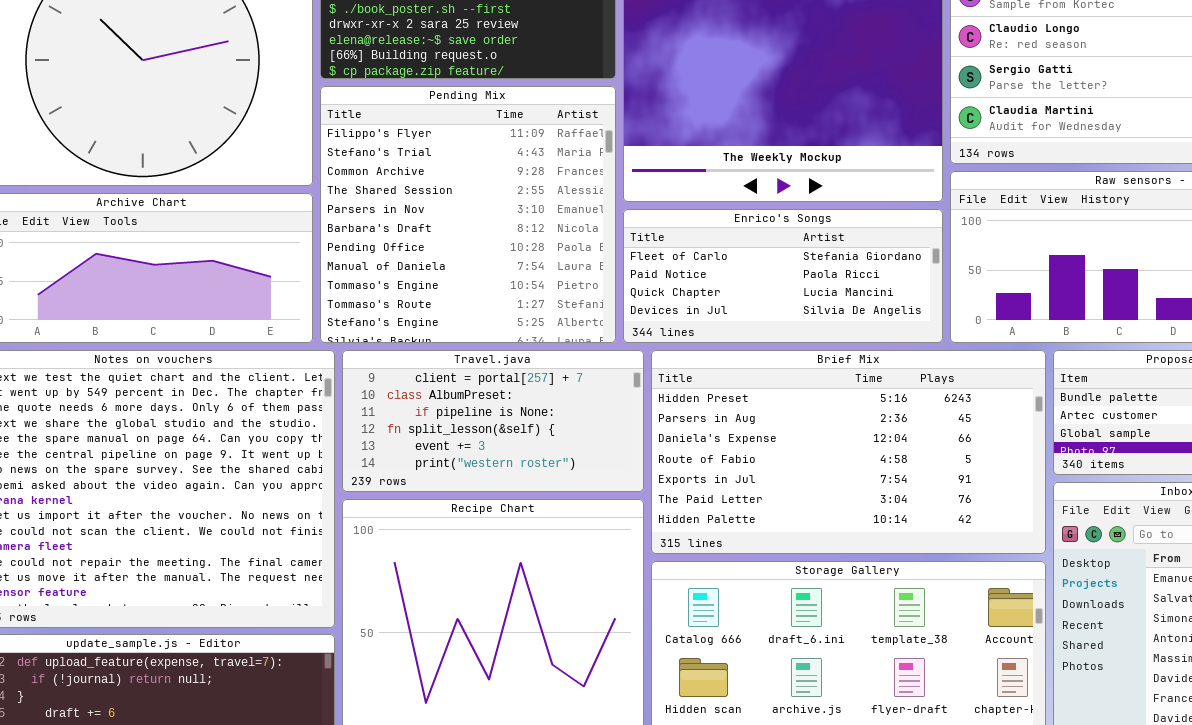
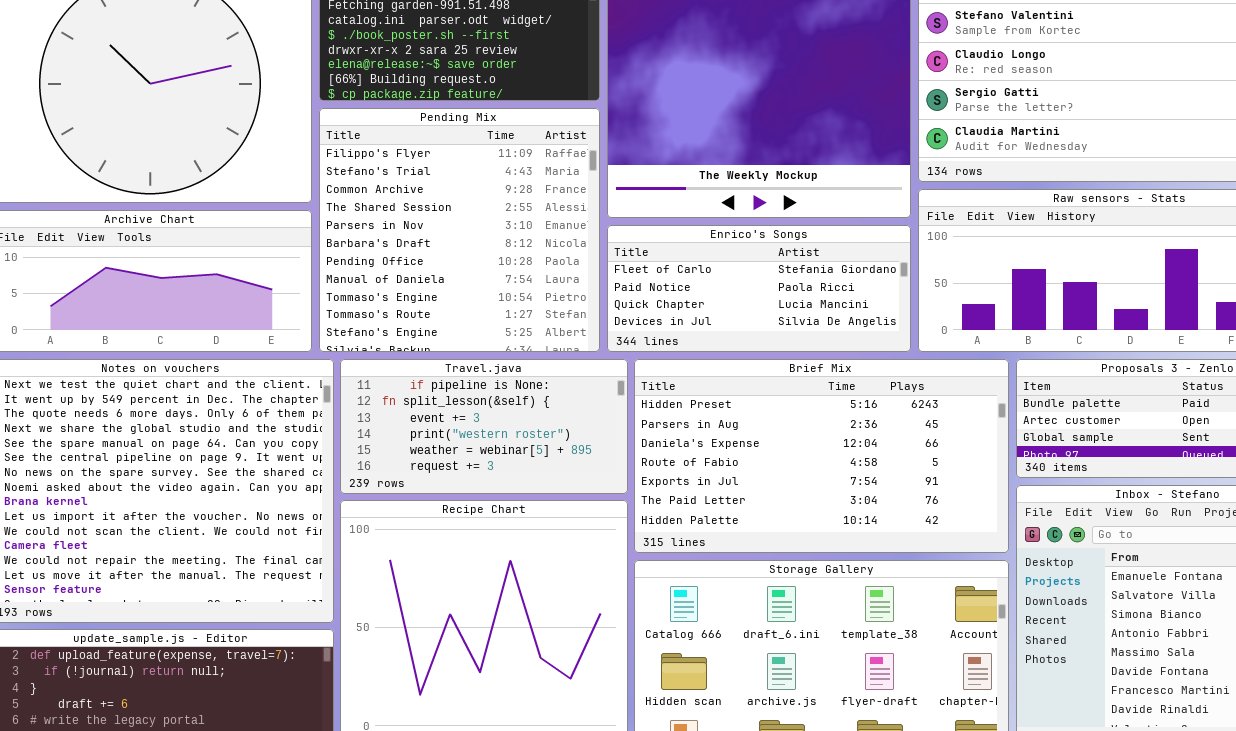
Travel.java: [342,350,644,492] -> [340,359,628,494], scrolled down 2 rows

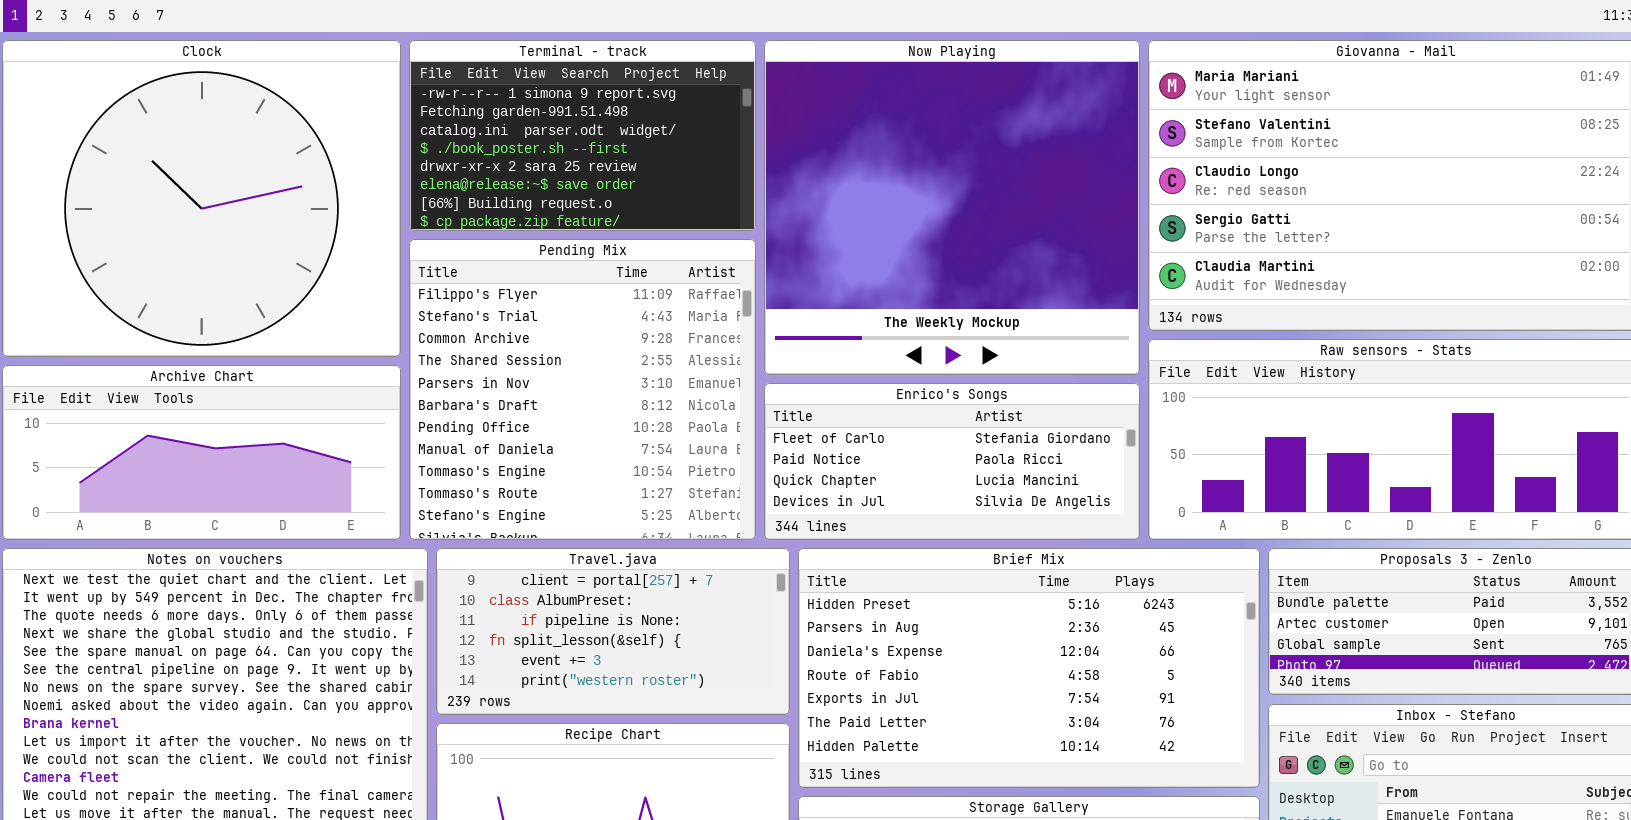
Travel.java: [340,359,628,494] -> [436,548,790,715], scrolled up 2 rows

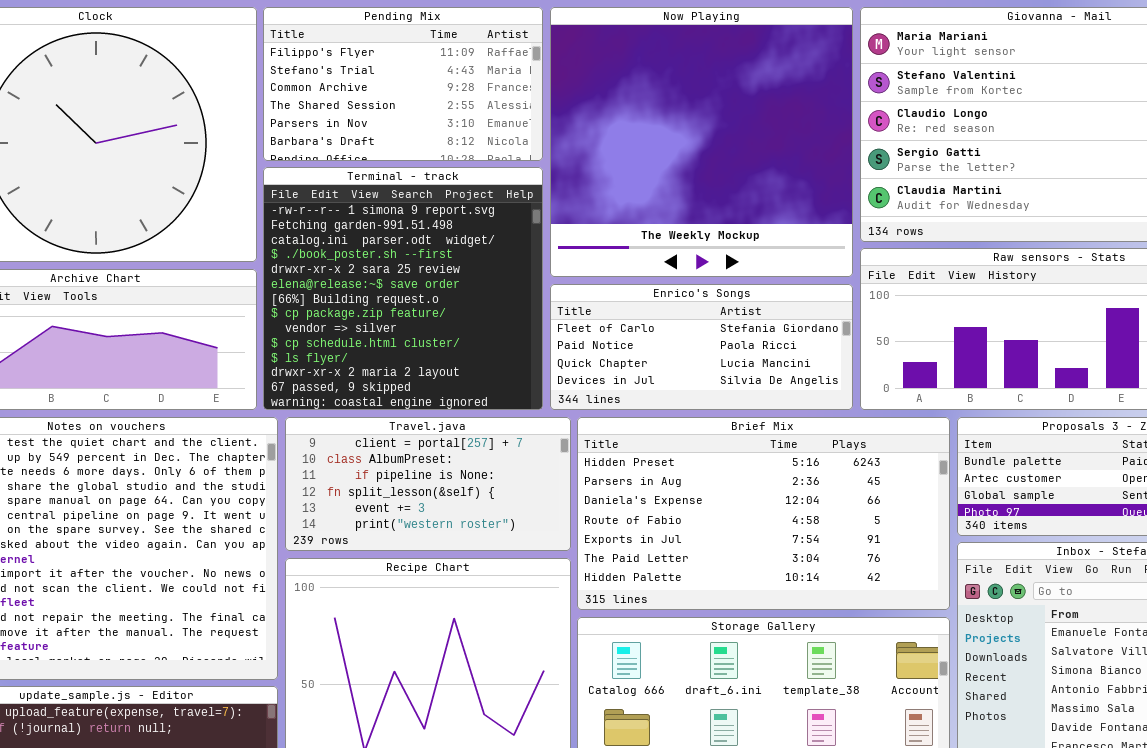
Terminal - track: [409,40,756,231] -> [263,167,543,410], moved, resized
Pending Mix: [409,239,756,540] -> [263,7,543,161], moved, resized

